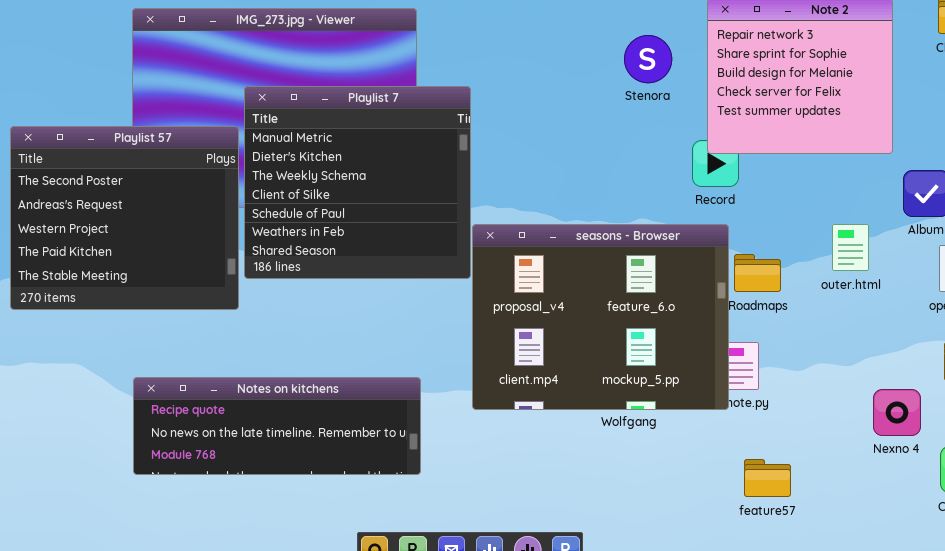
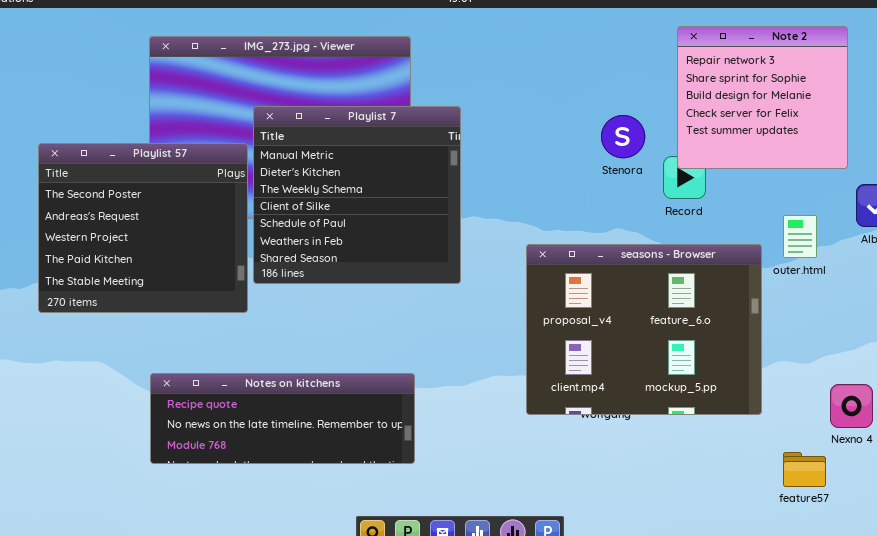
Stenora: [624,35,672,83] -> [601,115,645,158], moved
seasons - Browser: [472,224,729,410] -> [526,244,762,415], moved
outer.html: [832,224,869,271] -> [783,215,817,258], moved
feature57: [744,459,791,497] -> [783,452,826,487], moved

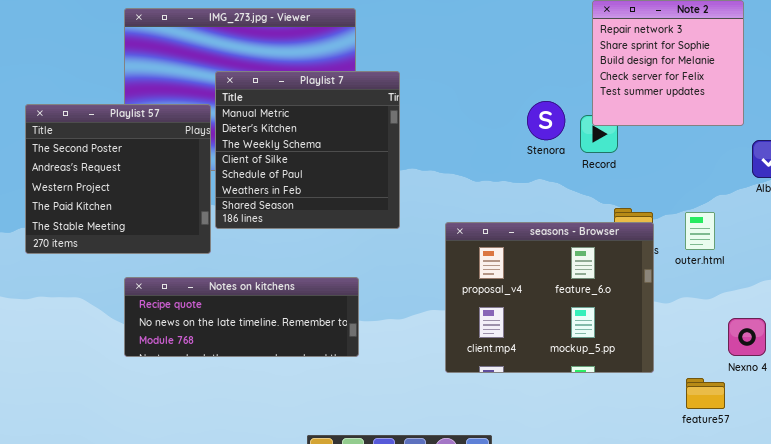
Stenora: [601,115,645,158] -> [527,101,565,140], moved
outer.html: [783,215,817,258] -> [685,212,715,250], moved
seasons - Browser: [526,244,762,415] -> [445,222,654,373], moved
Notes on kitchens: [150,373,415,464] -> [124,277,359,357], moved

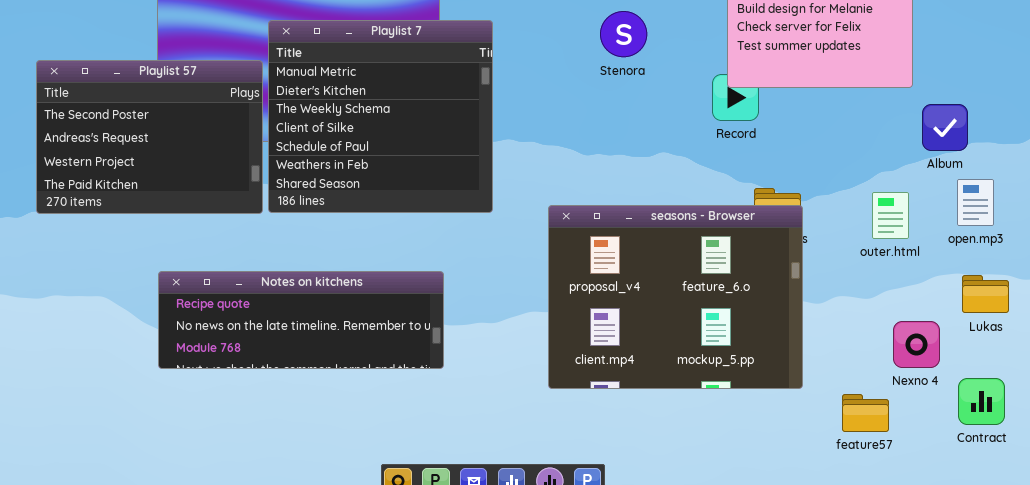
Stenora: [527,101,565,140] -> [600,11,647,57], moved
Playlist 57: [25,104,211,254] -> [36,60,263,214], resized
outer.html: [685,212,715,250] -> [872,192,909,239], moved

